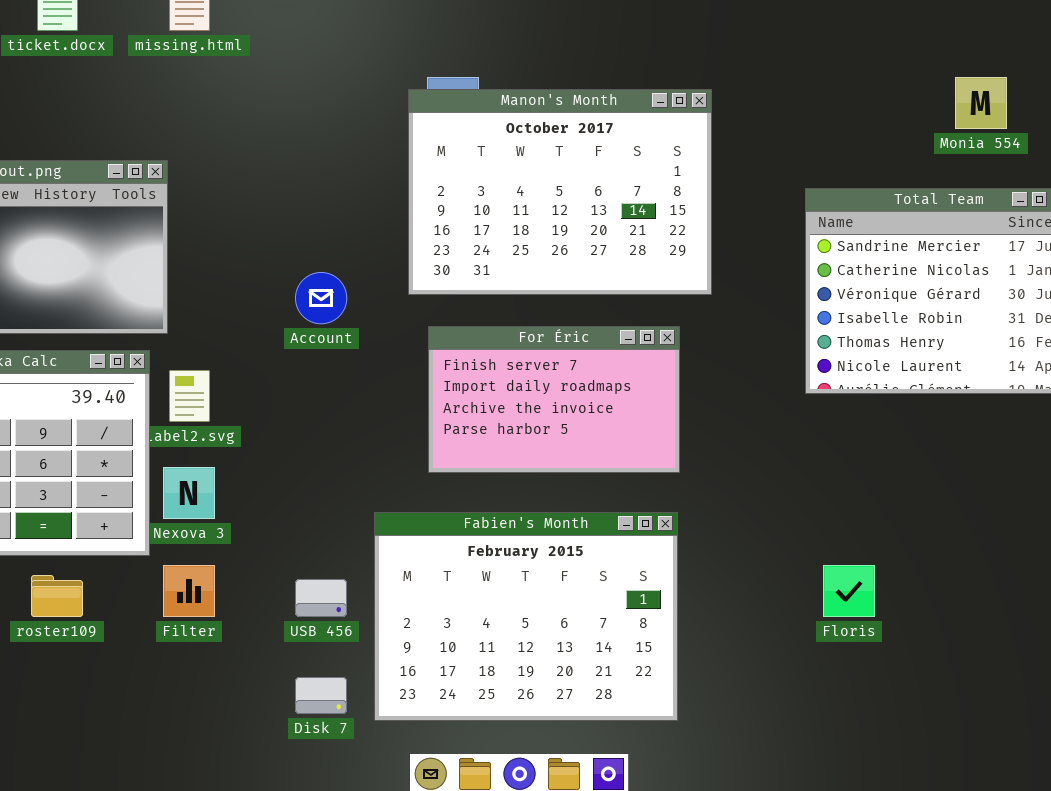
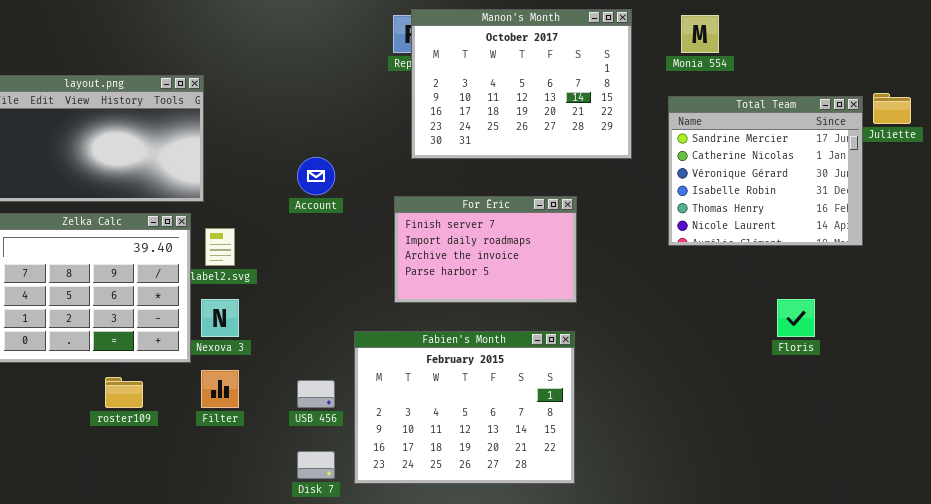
Monia 554: [955,77,1007,129] -> [681,15,719,53], moved
Manon's Month: [408,89,712,295] -> [411,9,632,159], moved
Floris: [823,565,875,617] -> [777,299,815,337], moved

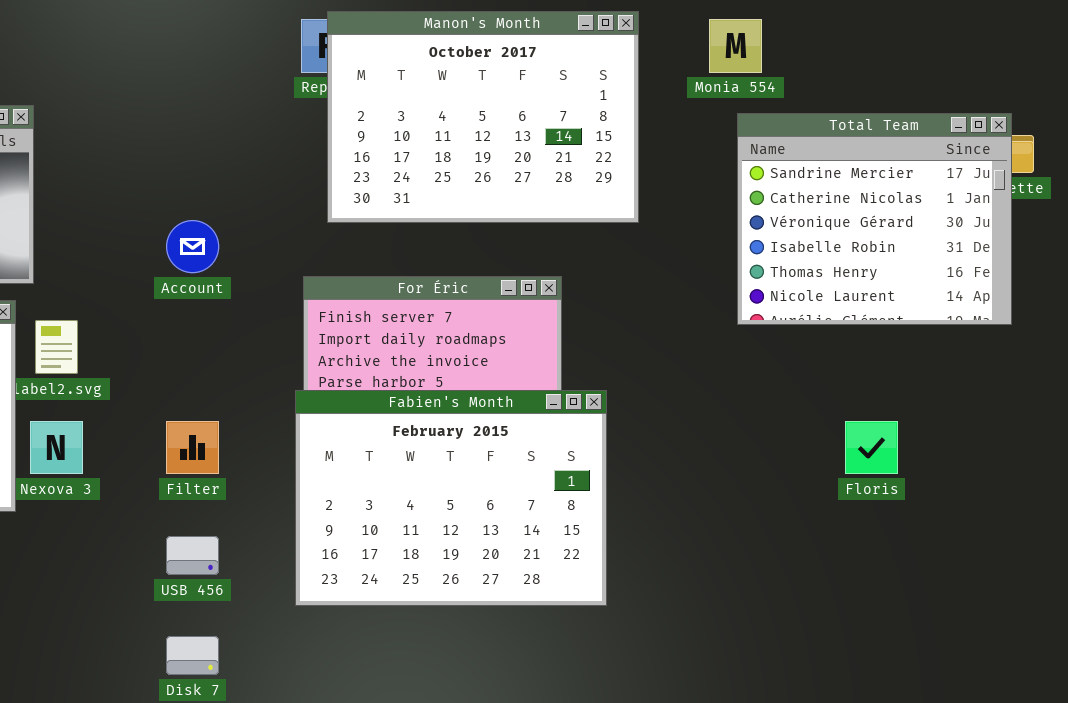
Total Team: [668,96,863,246] -> [737,113,1012,325], moved
Fabien's Month: [354,331,575,484] -> [295,390,607,606], moved
Filter: [201,370,239,408] -> [166,421,219,474], moved

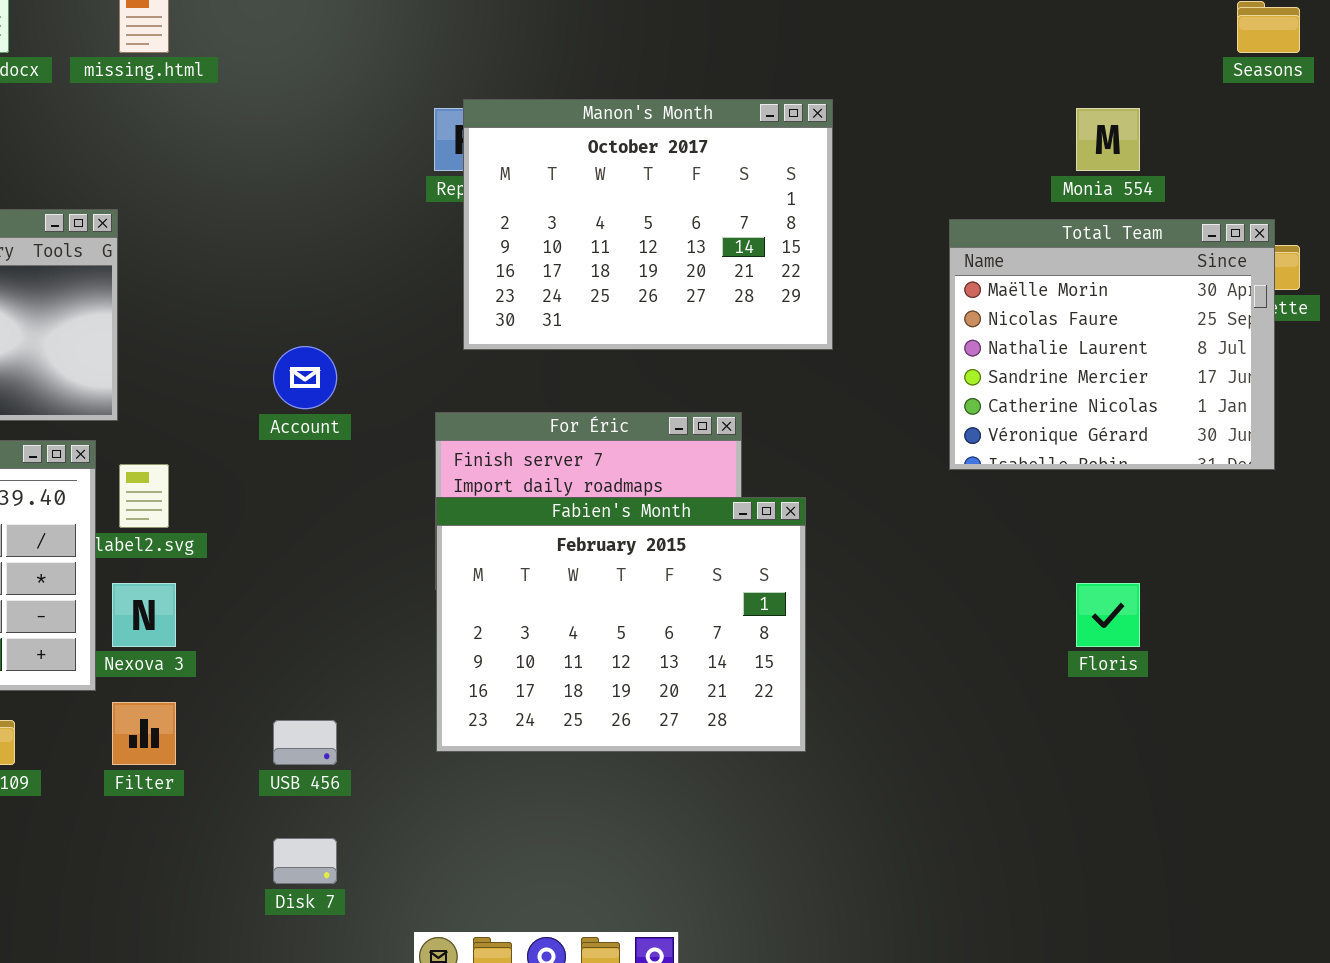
Monia 554: [709,19,762,73] -> [1076,108,1140,171], moved
Total Team: [737,113,1012,325] -> [949,219,1275,470], scrolled up 3 rows
Fabien's Month: [295,390,607,606] -> [436,497,806,752], moved
Filter: [166,421,219,474] -> [112,702,176,765], moved

